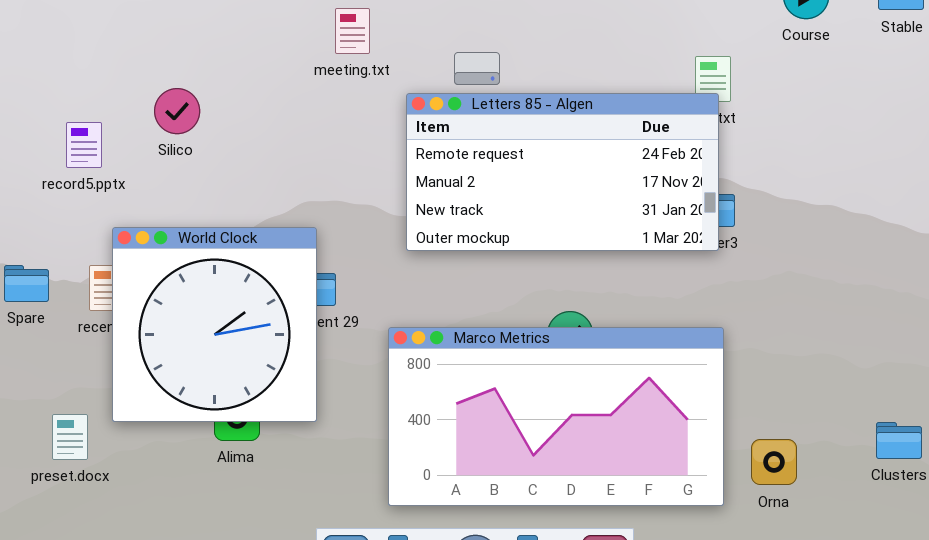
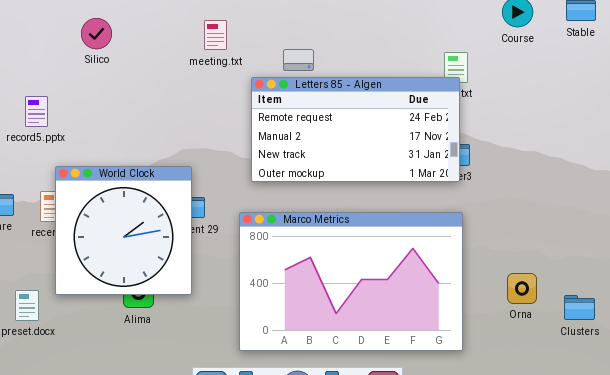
Silico: [154,88,200,134] -> [81,18,112,49], moved
Marco Metrics: [388,327,724,506] -> [239,212,463,351], resized
Orna: [751,439,797,485] -> [507,273,537,304], moved

